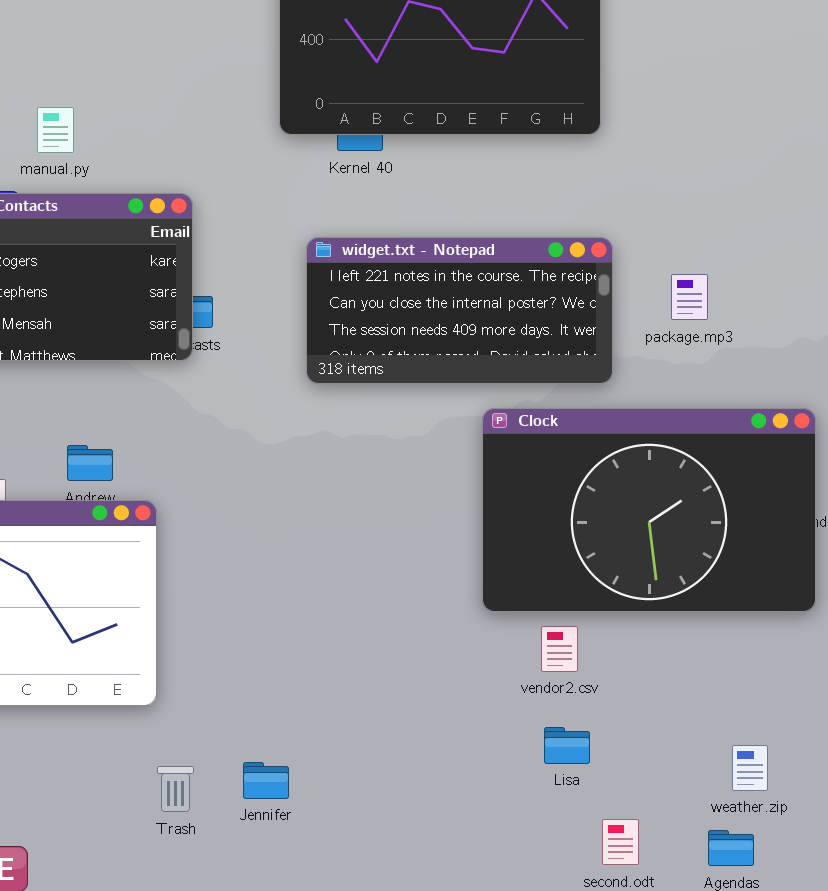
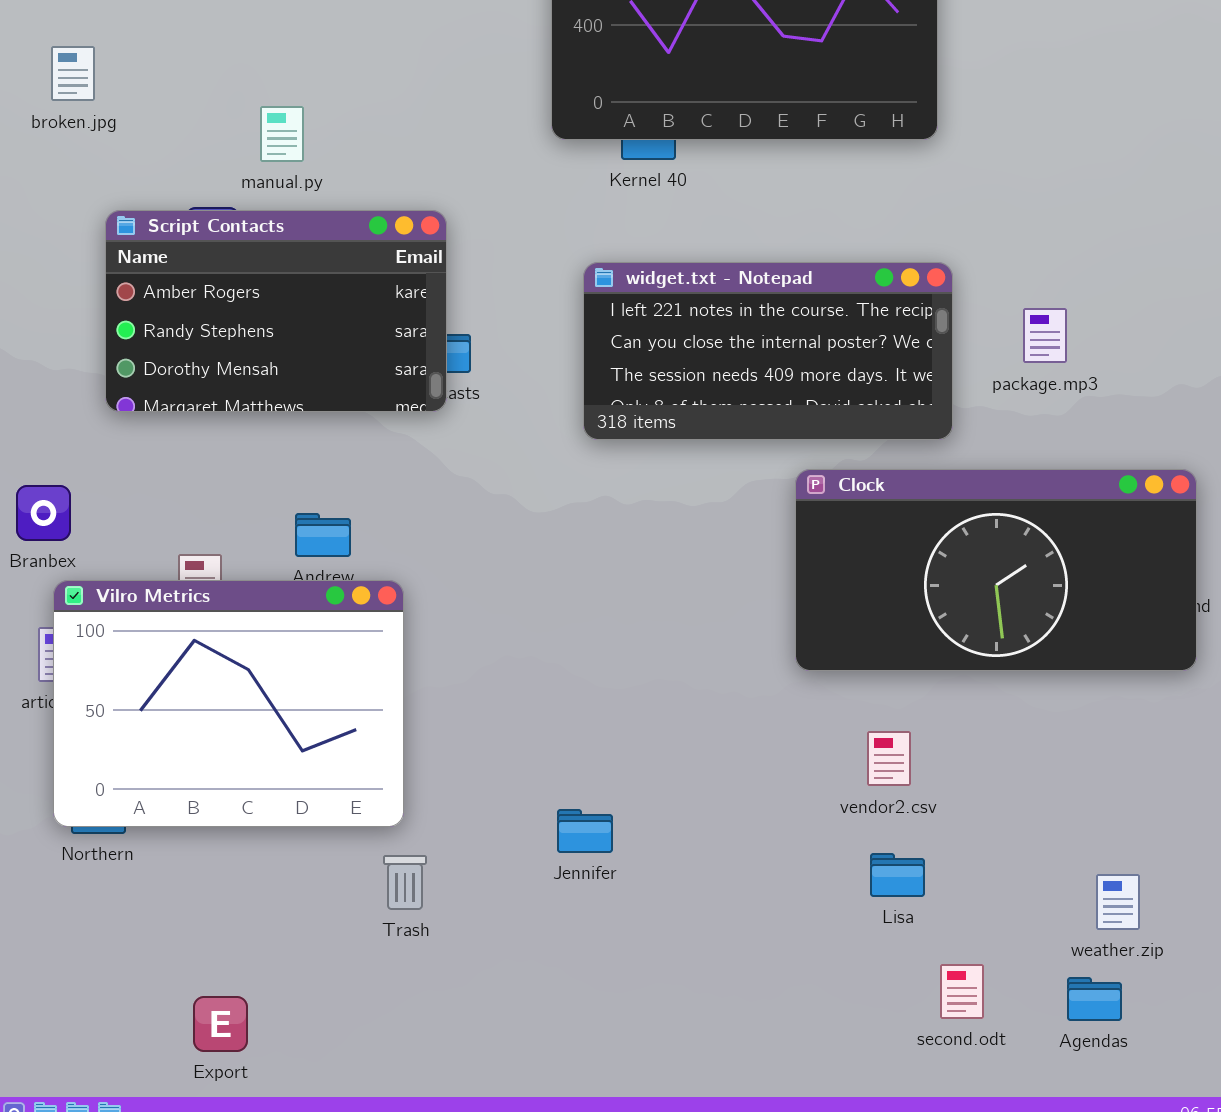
Clock: [482,408,816,612] -> [795,469,1197,671], resized
Jennifer: [243,762,289,799] -> [557,809,613,853], moved
Trash: [157,766,194,812] -> [383,855,427,910], moved

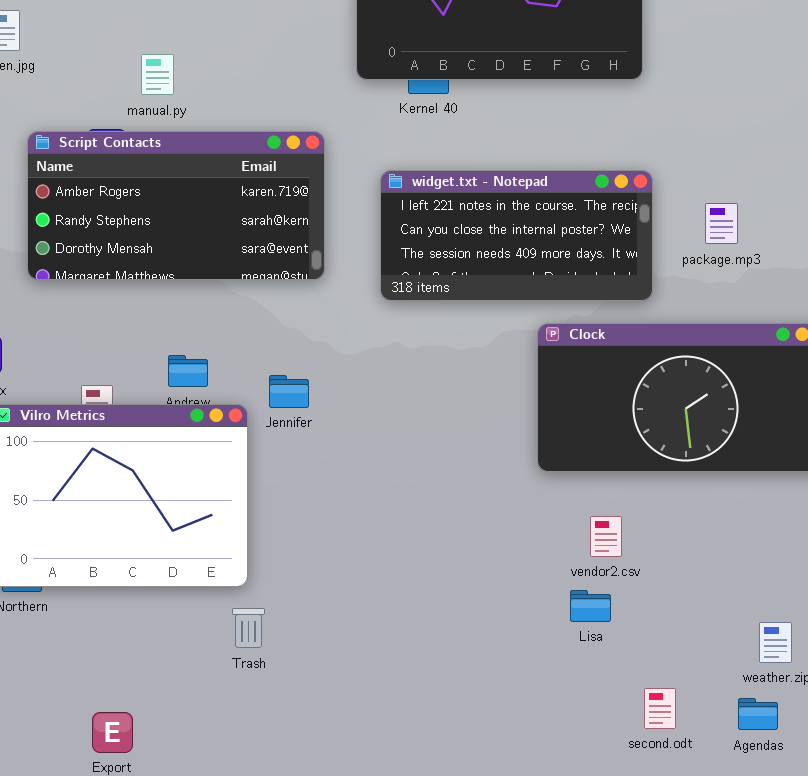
Script Contacts: [105,210,447,412] -> [27,131,325,280], resized
Jennifer: [557,809,613,853] -> [269,375,309,408], moved
Lisa: [870,853,925,897] -> [570,590,611,622], moved

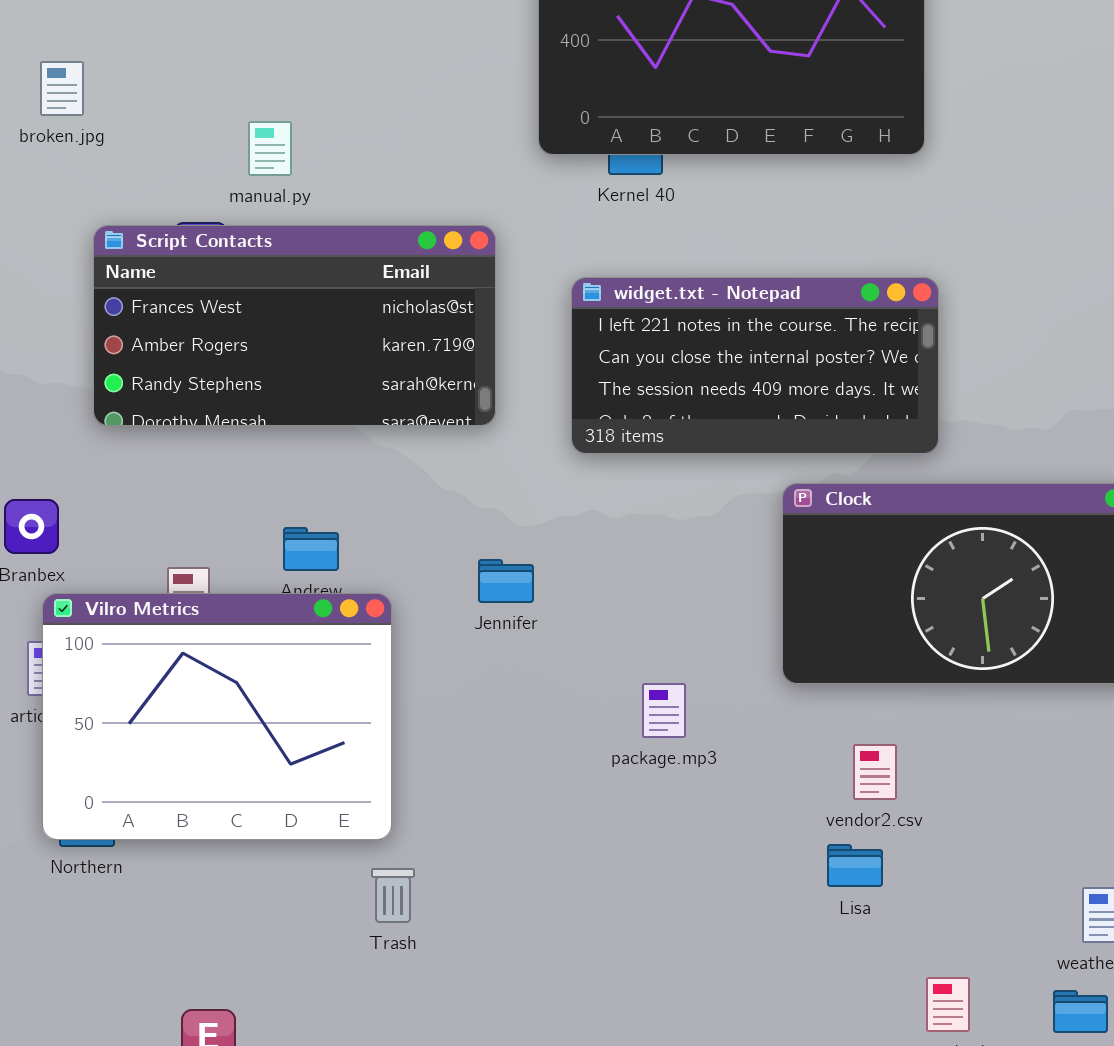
Script Contacts: [27,131,325,280] -> [93,225,496,426], scrolled up 1 row
package.mp3: [705,203,738,244] -> [642,683,686,738], moved
Jennifer: [269,375,309,408] -> [478,559,534,603], moved

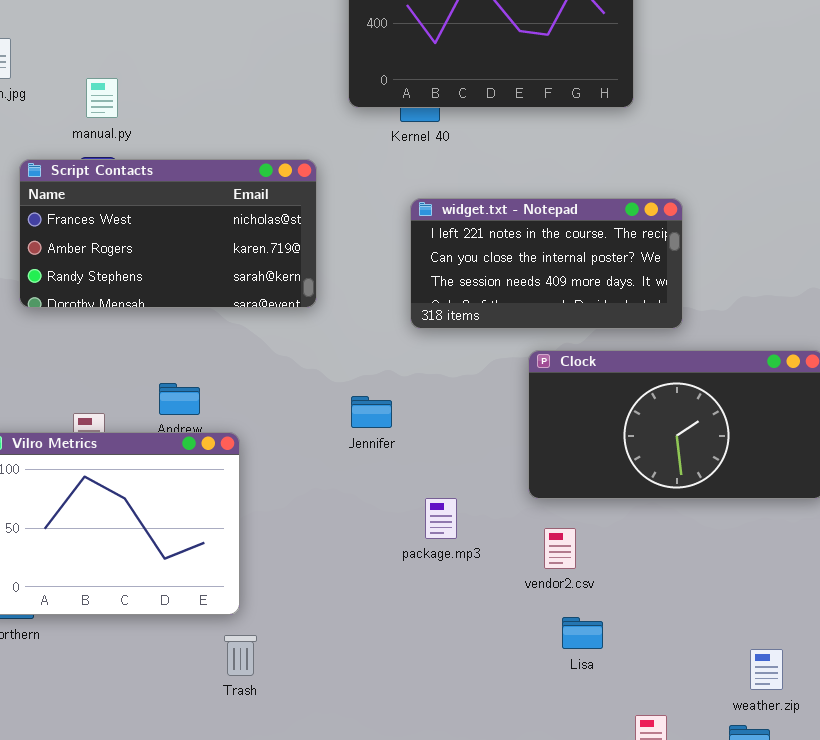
manual.py: [248,121,292,176] -> [86,78,118,118], moved
widget.txt - Notepad: [571,277,939,454] -> [410,198,683,329], moved
Jennifer: [478,559,534,603] -> [351,396,392,428], moved
vendor2.csv: [853,744,897,800] -> [544,528,576,569], moved

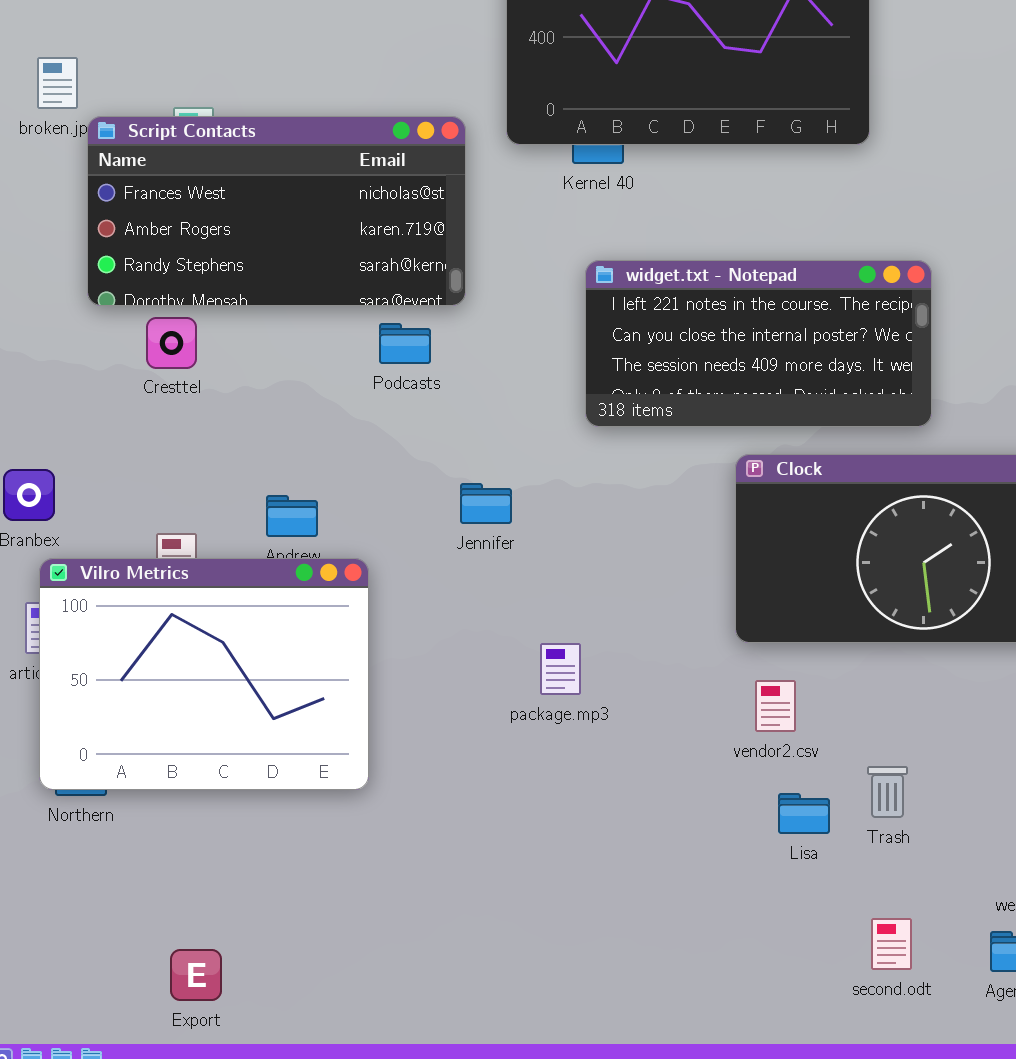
Script Contacts: [19,159,317,308] -> [87,116,466,306], moved
Jennifer: [351,396,392,428] -> [460,483,512,524], moved
package.mp3: [425,498,457,539] -> [540,643,581,695], moved
Trash: [224,635,257,676] -> [867,766,908,818], moved

